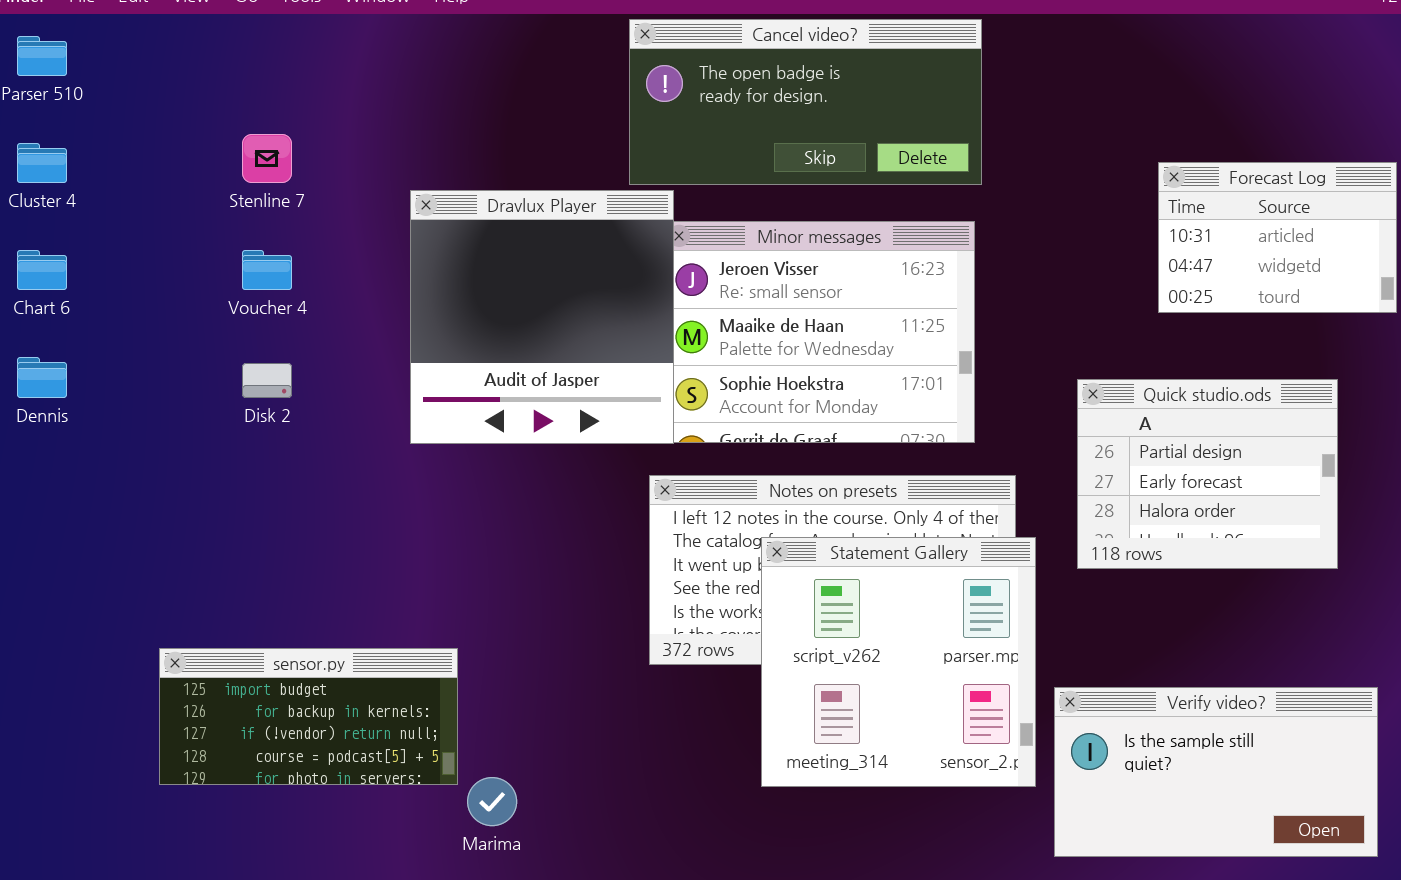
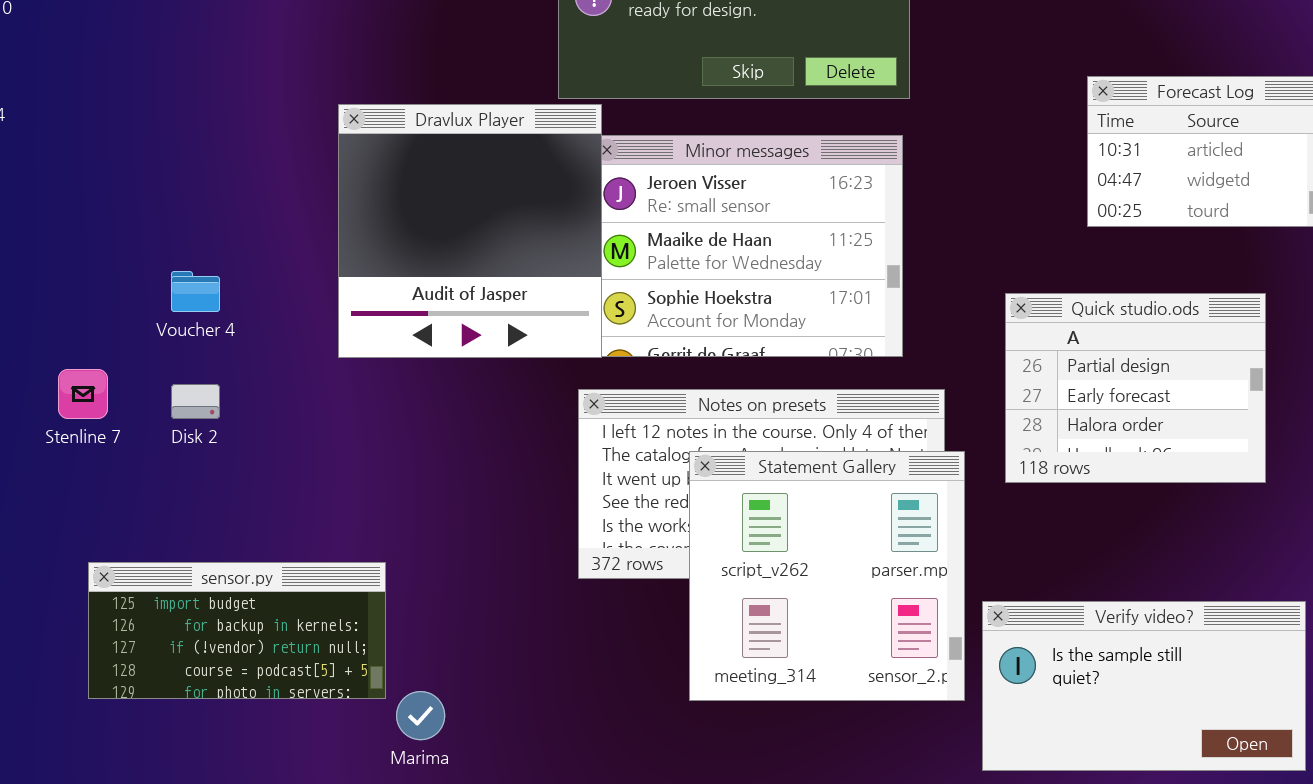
Stenline 7: [242,134,292,183] -> [58,369,108,419], moved
Voucher 4: [242,250,292,290] -> [171,271,220,312], moved
Disk 2: [242,363,292,398] -> [171,384,220,419], moved

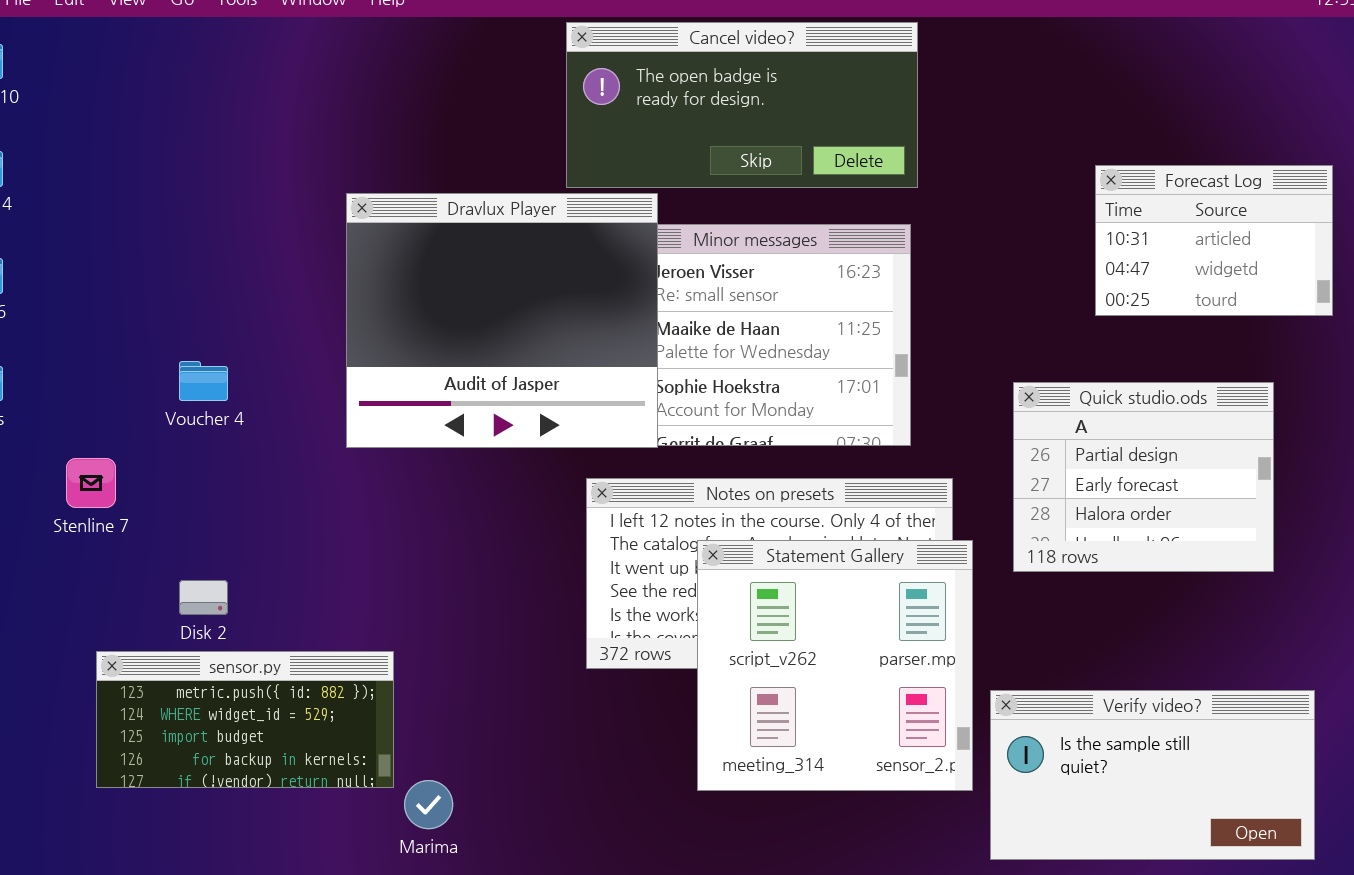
Dravlux Player: [338,104,602,358] -> [346,193,658,448], resized
Disk 2: [171,384,220,419] -> [179,580,228,615], moved
sensor.py: [88,562,386,699] -> [96,651,394,788], scrolled up 2 rows

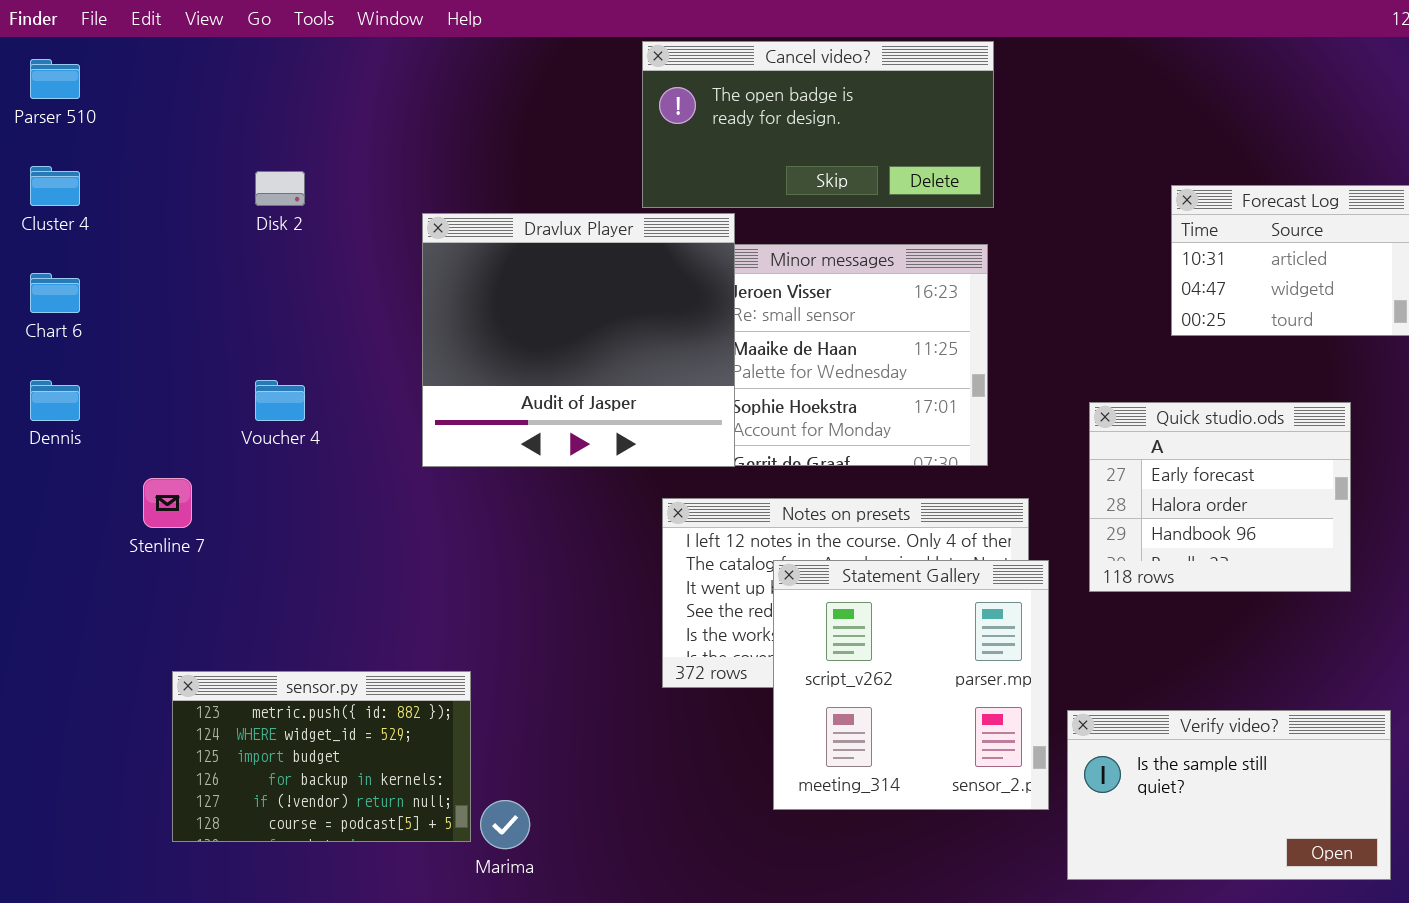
Quick studio.ods: [1013,382,1274,572] -> [1089,402,1351,592], scrolled down 1 row
Disk 2: [179,580,228,615] -> [255,171,305,206], moved
sensor.py: [96,651,394,788] -> [172,671,471,842], resized

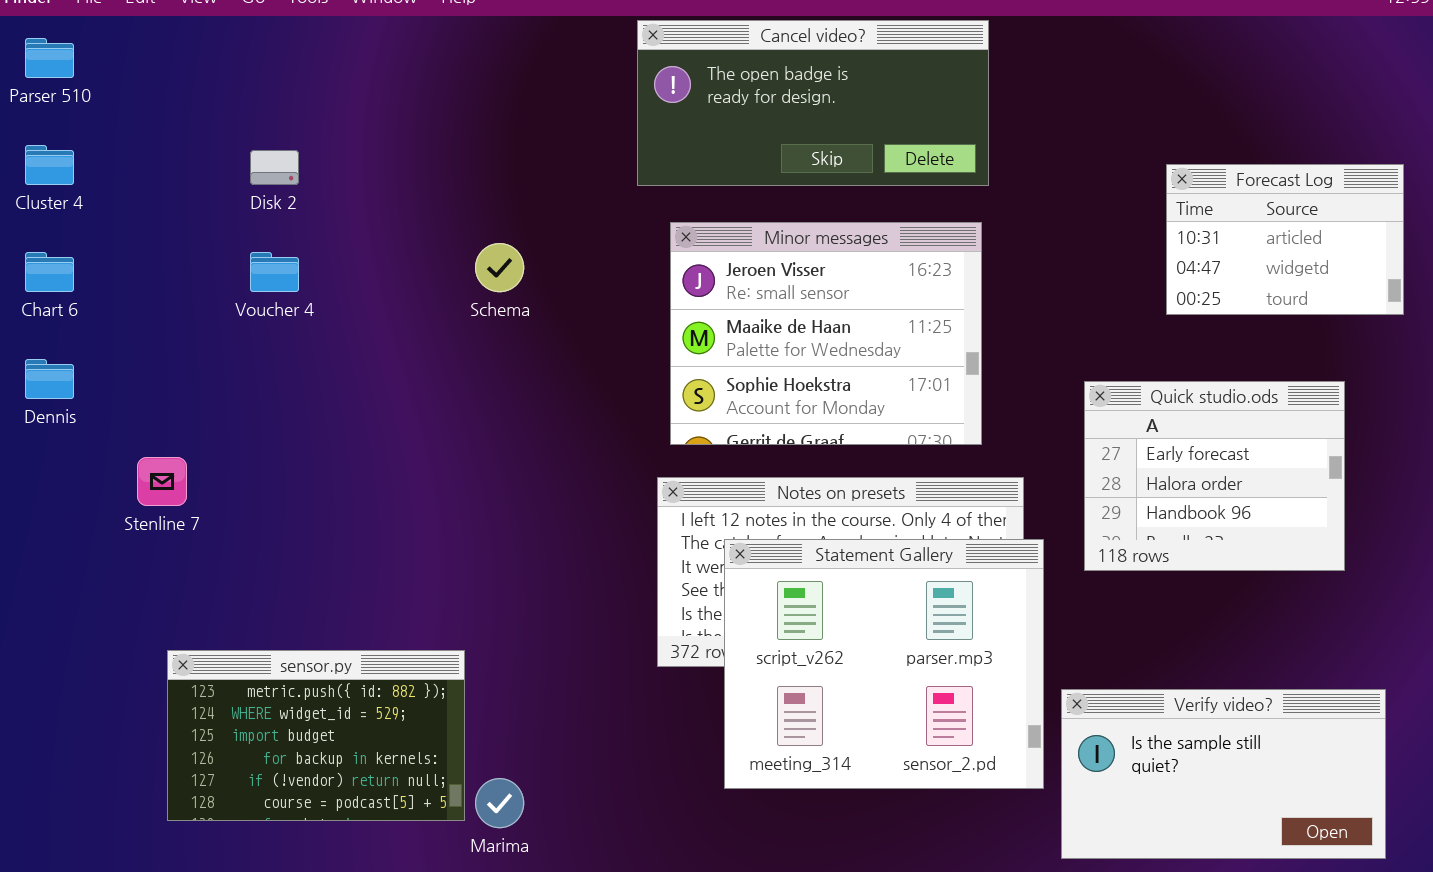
Dravlux Player: [422,213,735,467] -> none, closed
Voucher 4: [255,380,305,421] -> [250,252,299,292], moved
Statement Gallery: [773,560,1049,810] -> [724,539,1044,789], resized

